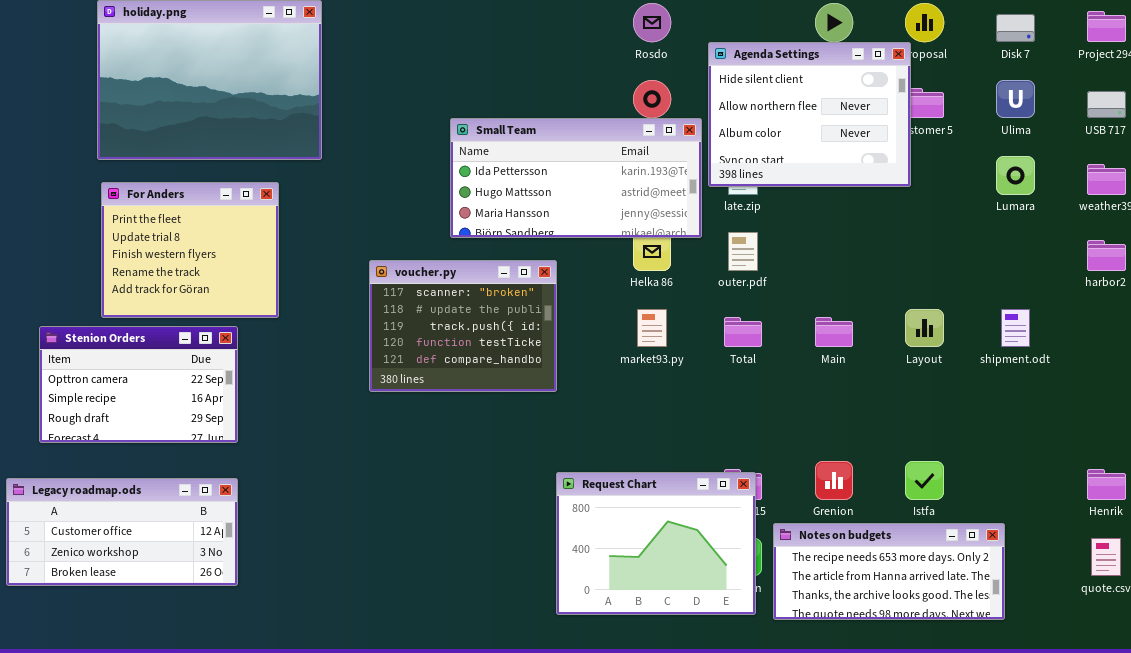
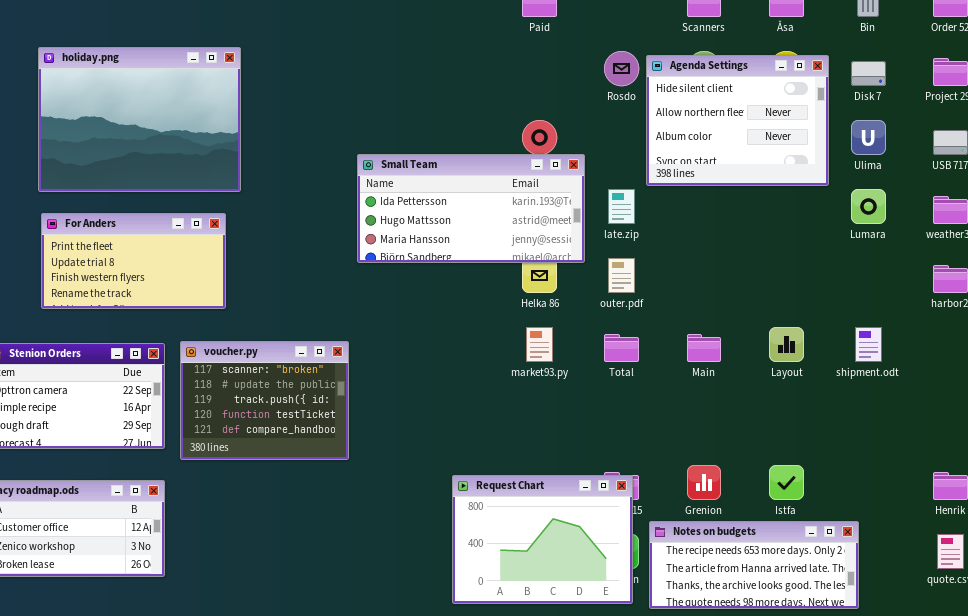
Rosdo: [633,3,671,42] -> [604,51,639,86], moved
Agenda Settings: [708,42,911,187] -> [646,55,829,186], moved
For Anders: [101,182,279,318] -> [41,213,226,309], resized
voucher.py: [369,260,557,392] -> [180,341,349,460], moved

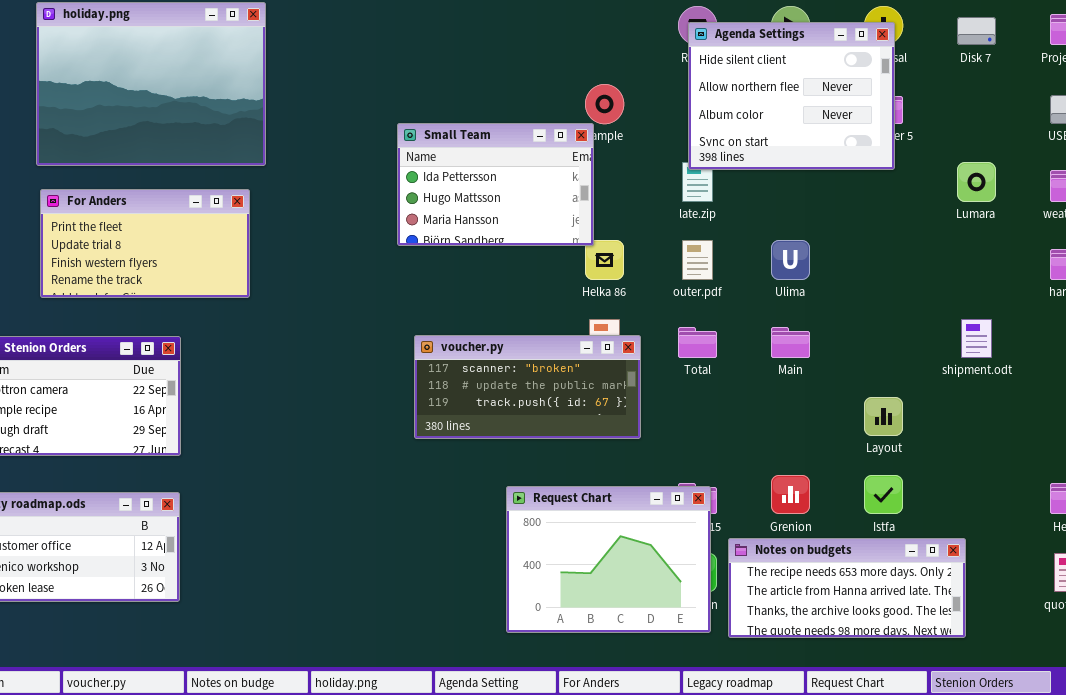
Agenda Settings: [646,55,829,186] -> [688,22,895,170], moved
Ulima: [851,120,886,155] -> [771,240,810,280], moved
Small Team: [357,154,585,263] -> [397,123,594,246], resized
Layout: [769,327,804,362] -> [864,397,903,436], moved
voucher.py: [180,341,349,460] -> [414,335,641,439], moved, resized

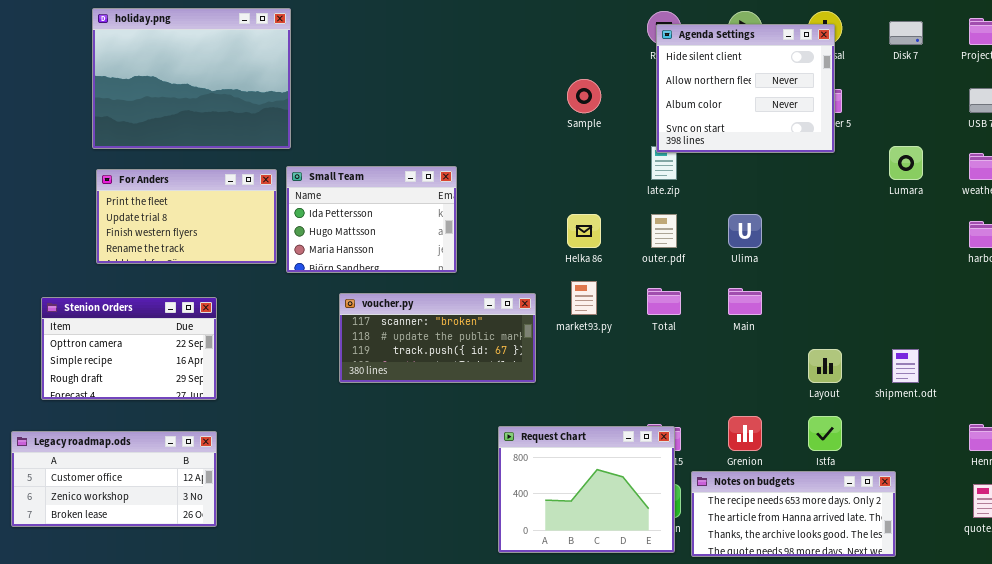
Small Team: [397,123,594,246] -> [286,166,457,273], moved
shipment.odt: [961,319,992,358] -> [892,349,919,383], moved
voucher.py: [414,335,641,439] -> [339,293,536,383], moved

